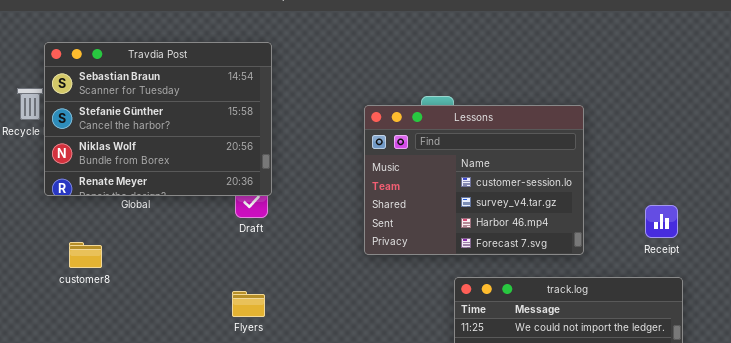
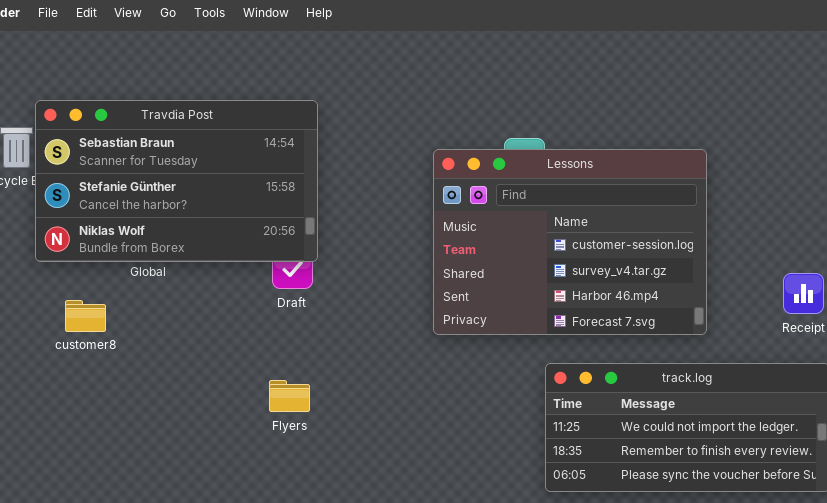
Travdia Post: [44,42,272,196] -> [35,100,318,262], resized
customer8: [69,242,102,268] -> [65,300,106,332], moved

